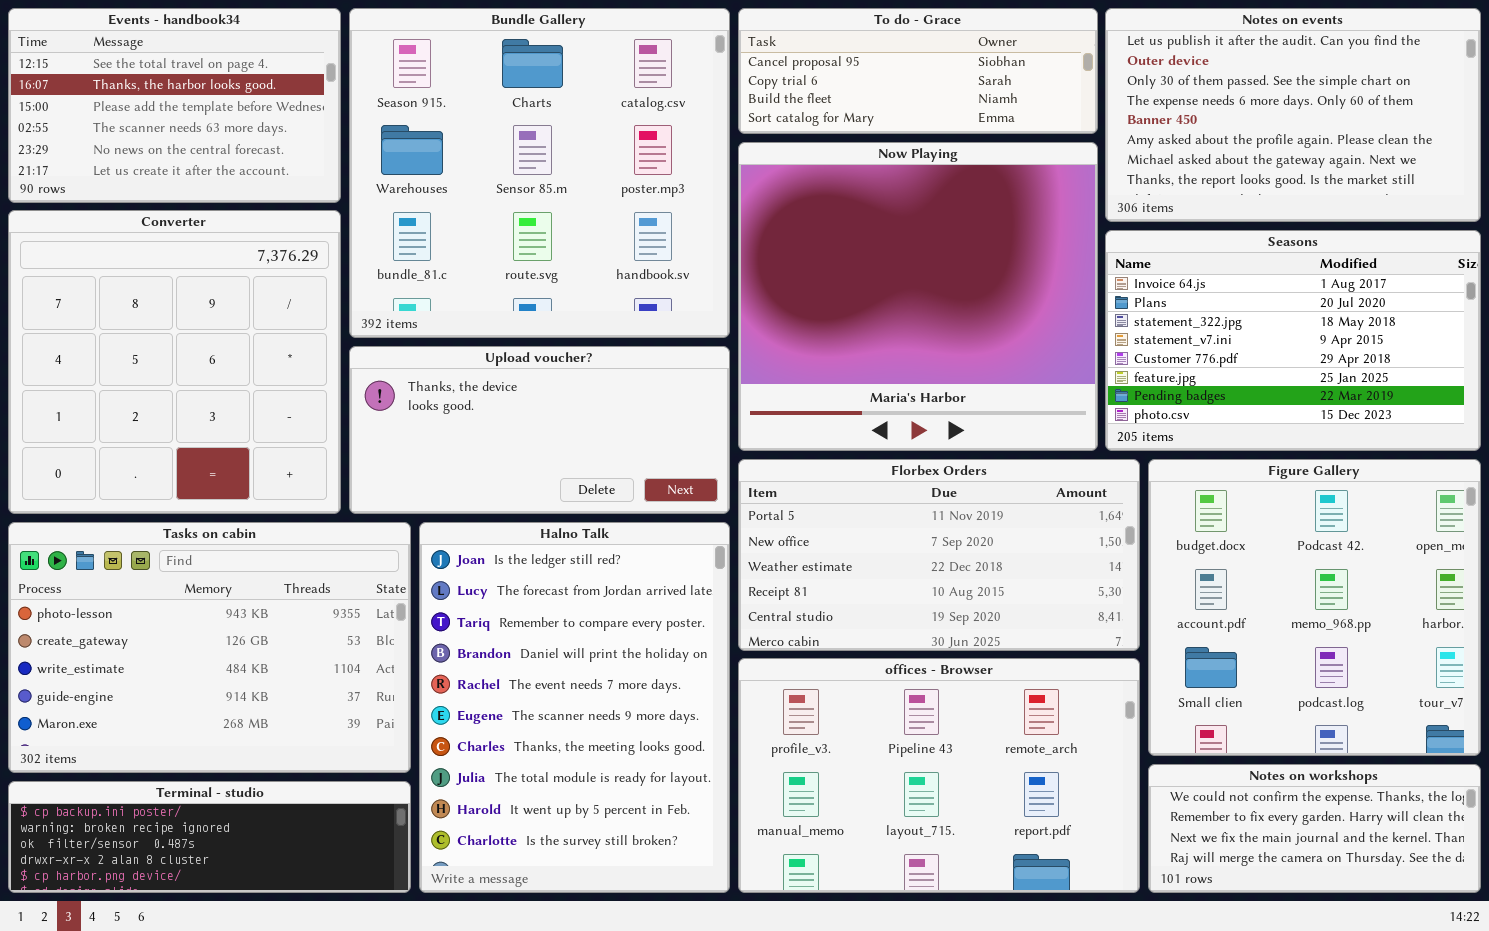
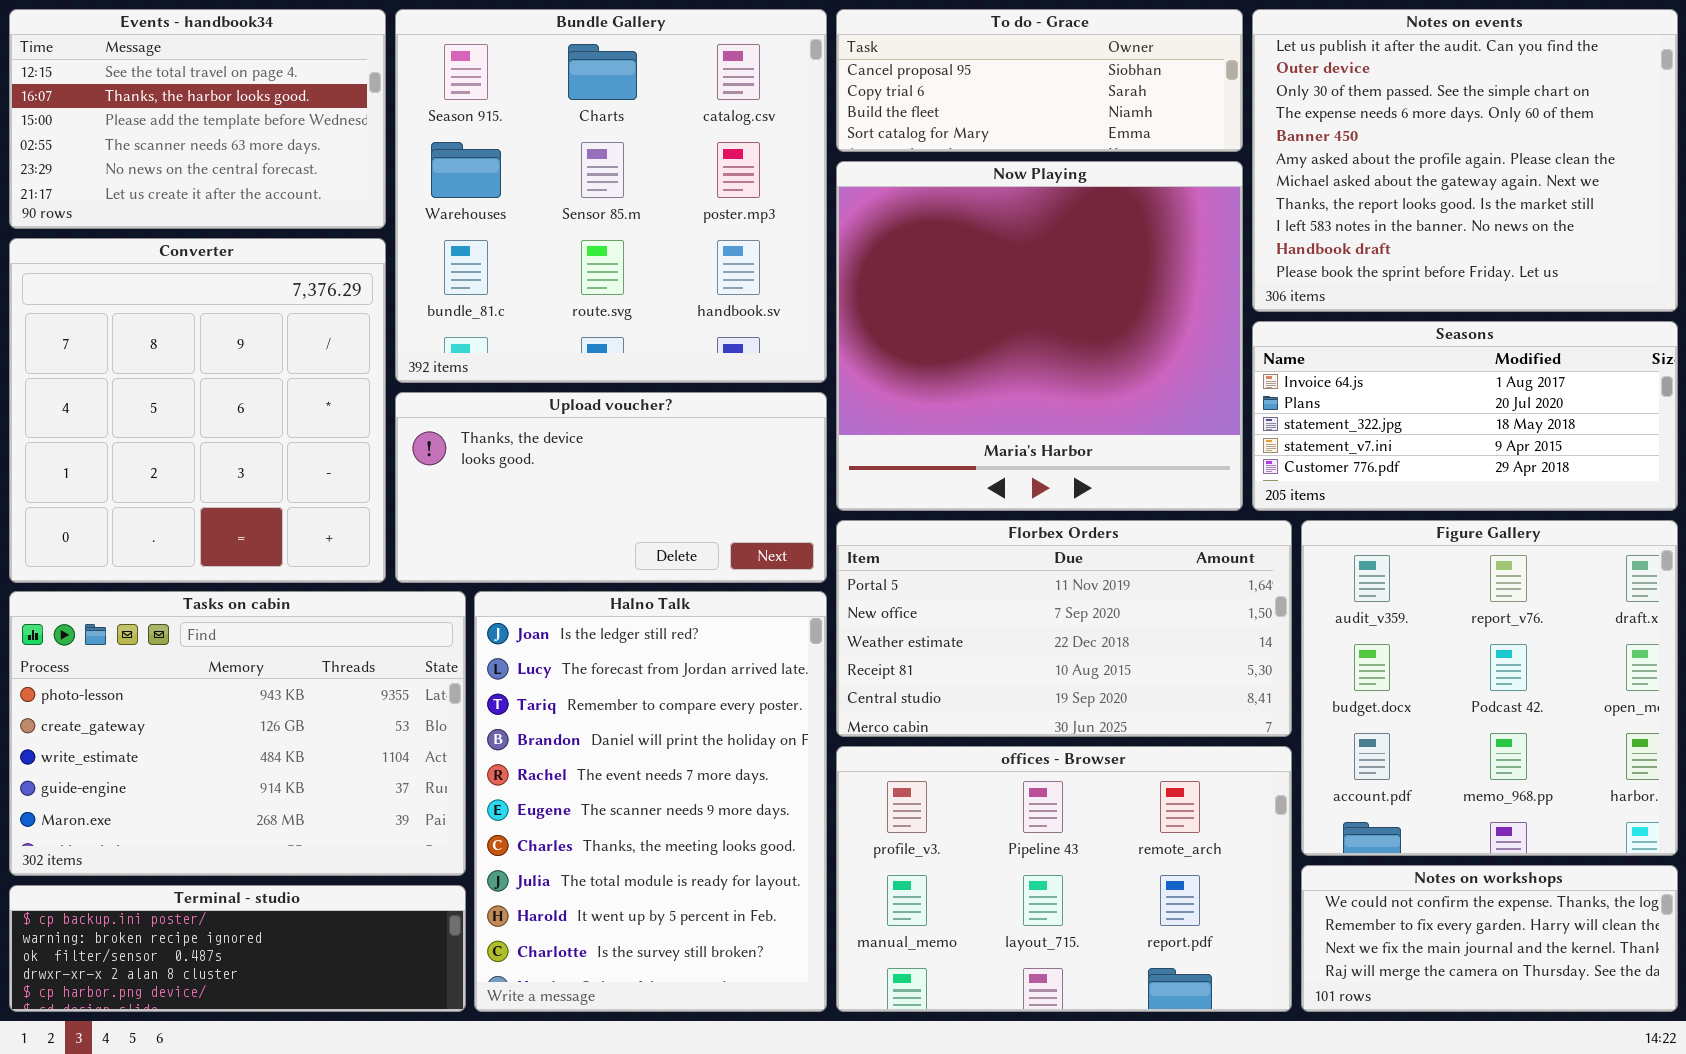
Notes on events: [1105,8,1481,222] -> [1252,9,1678,312], resized
Seasons: [1105,230,1481,451] -> [1252,321,1678,511], resized
Figure Gallery: [1148,459,1481,756] -> [1301,520,1678,856], scrolled up 1 row

